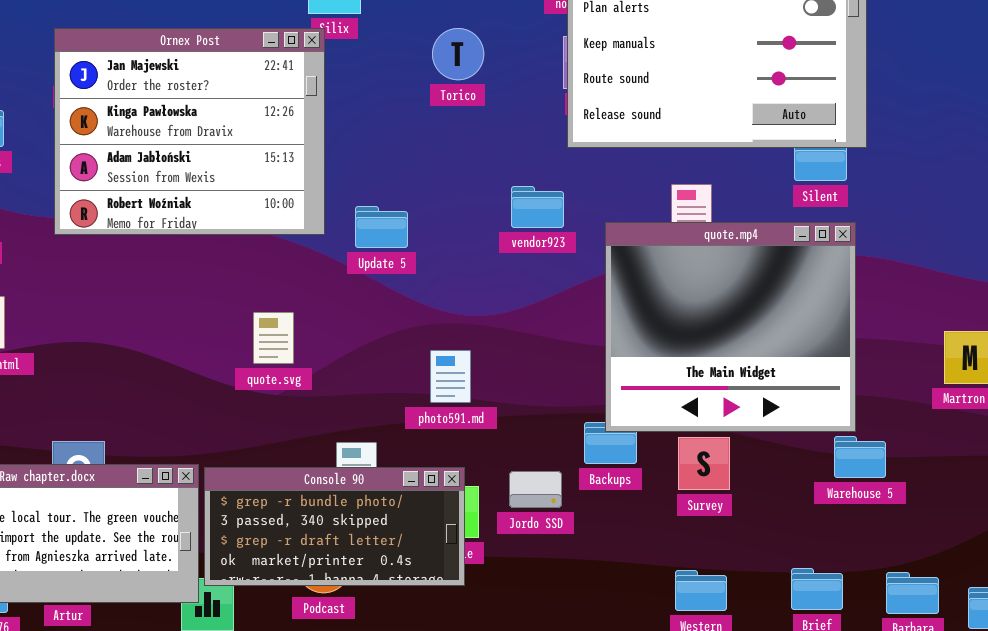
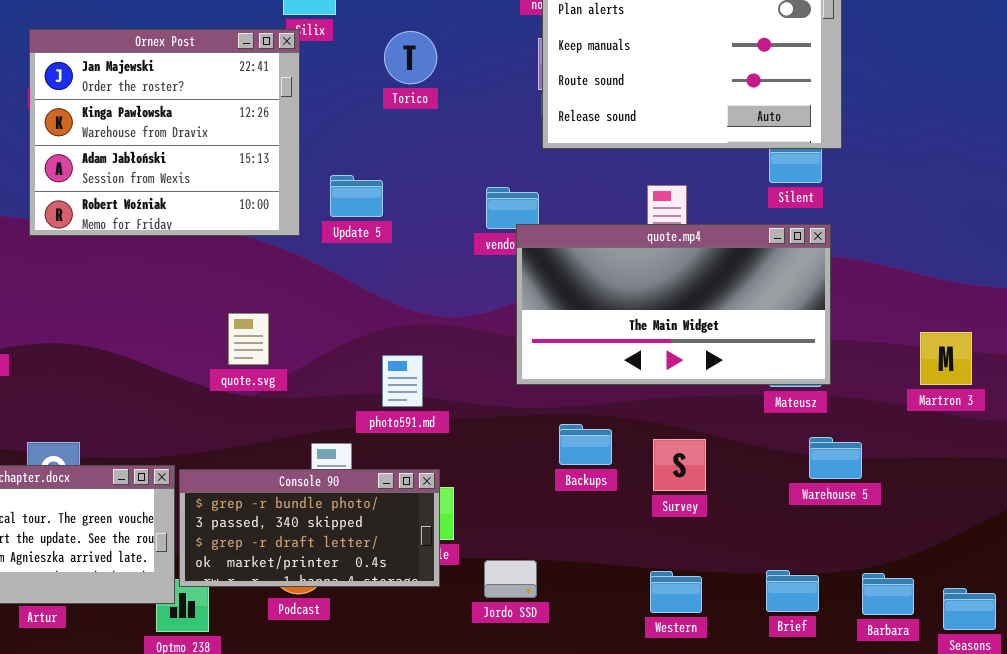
Torico: [432,28,484,80] -> [384,31,437,84], moved
Update 5: [355,206,408,248] -> [330,175,383,217], moved
quote.mp4: [605,222,856,432] -> [516,224,831,385], resized
photo591.md: [430,350,471,403] -> [382,355,423,407], moved
Jordo SSD: [509,471,562,508] -> [484,560,537,598], moved

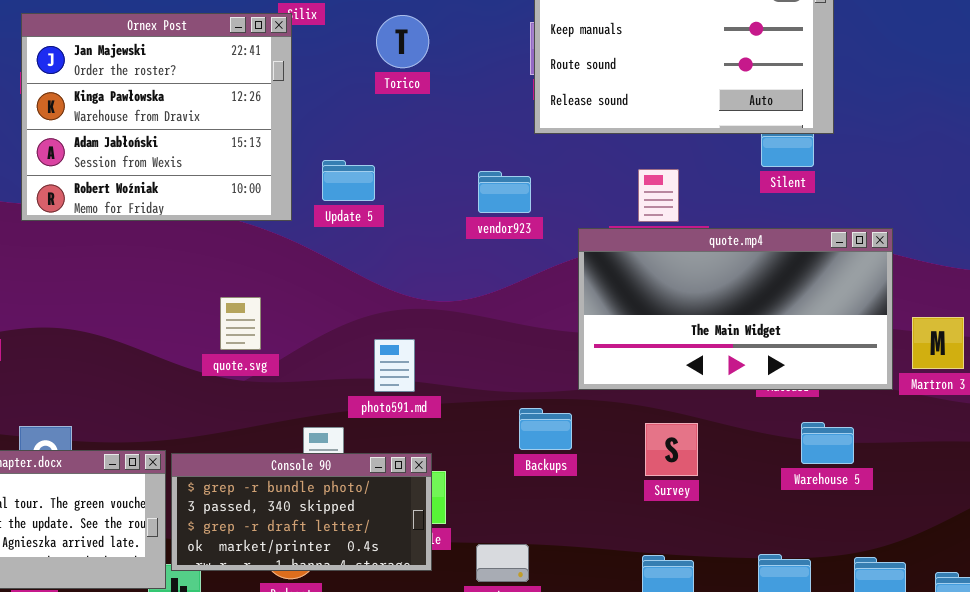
quote.mp4: [516,224,831,385] -> [578,228,893,390], moved
Backups: [559,424,612,465] -> [519,408,572,450], moved

